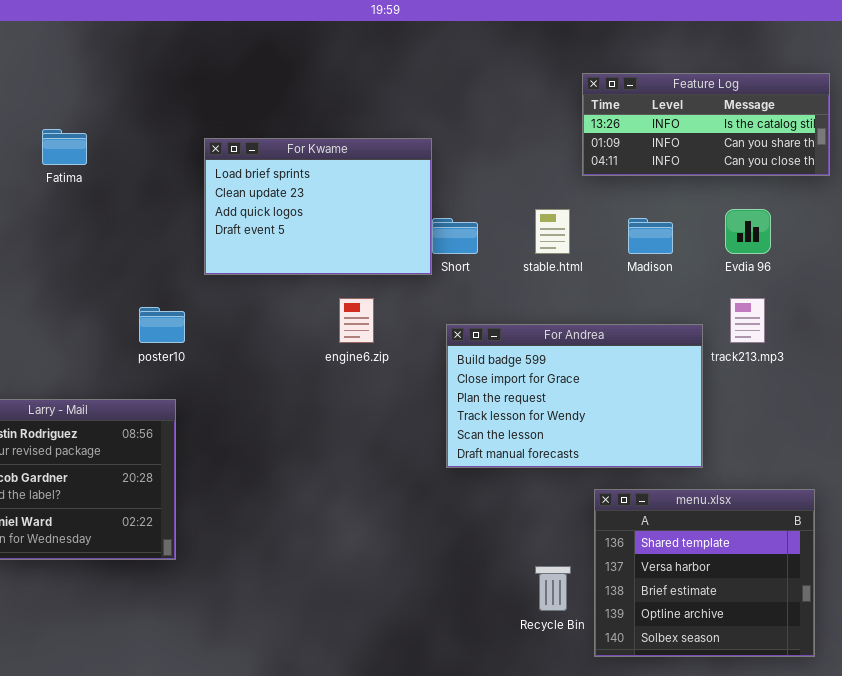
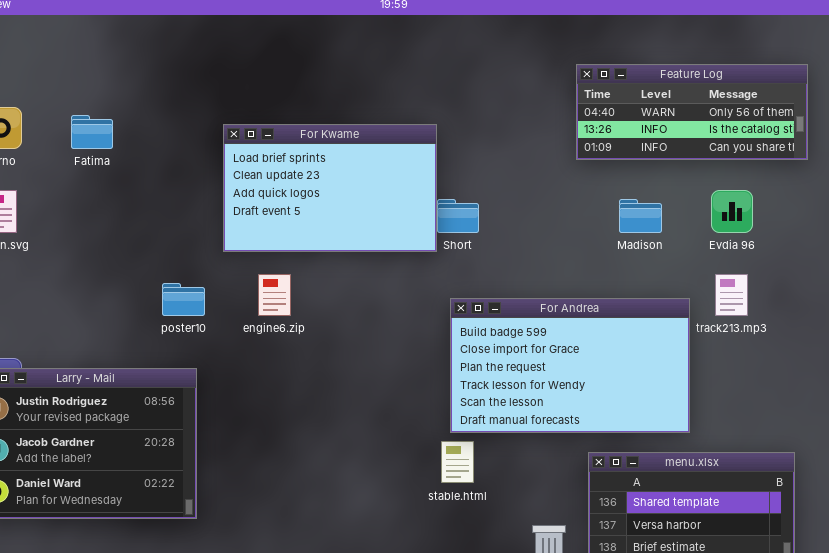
Feature Log: [582,73,830,176] -> [576,64,808,160], scrolled up 1 row
stable.html: [535,209,570,254] -> [441,441,474,483], moved
engine6.zip: [339,298,374,343] -> [258,274,291,316], moved

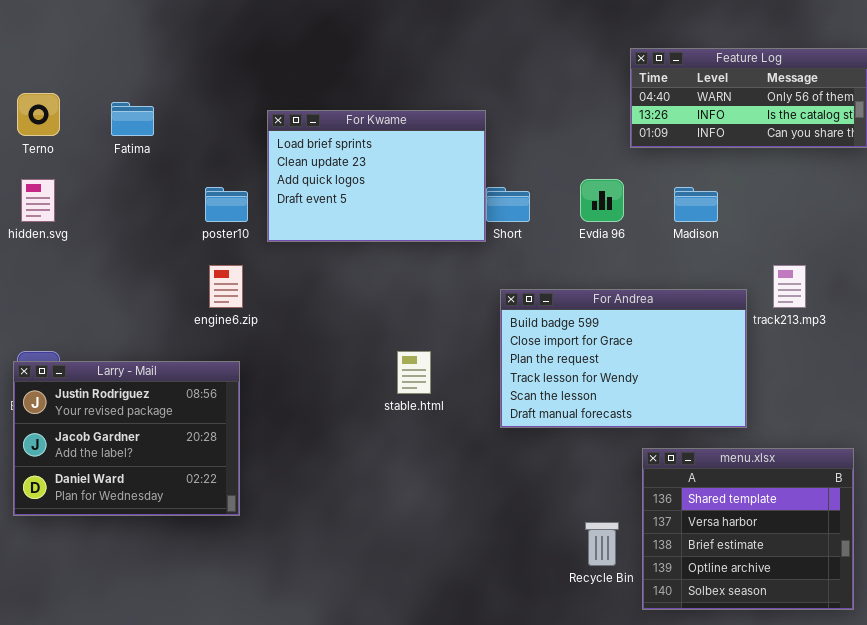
Evdia 96: [711,190,753,233] -> [580,179,624,222], moved
engine6.zip: [258,274,291,316] -> [209,265,243,308], moved
poster10: [162,283,205,316] -> [205,187,248,222], moved
stable.html: [441,441,474,483] -> [397,351,431,394], moved

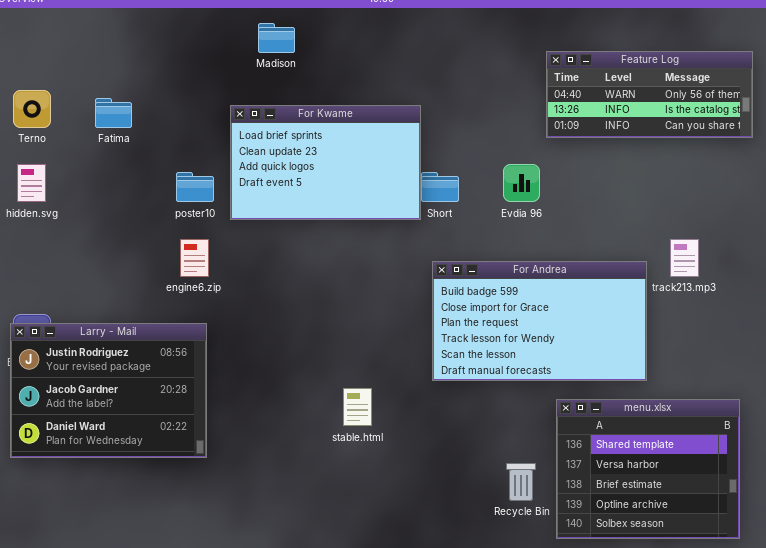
Madison: [674,187,718,222] -> [258,23,295,53], moved
stable.html: [397,351,431,394] -> [343,388,372,426], moved

